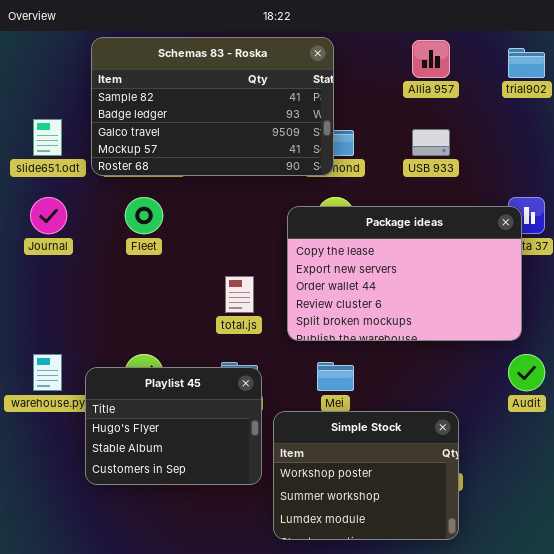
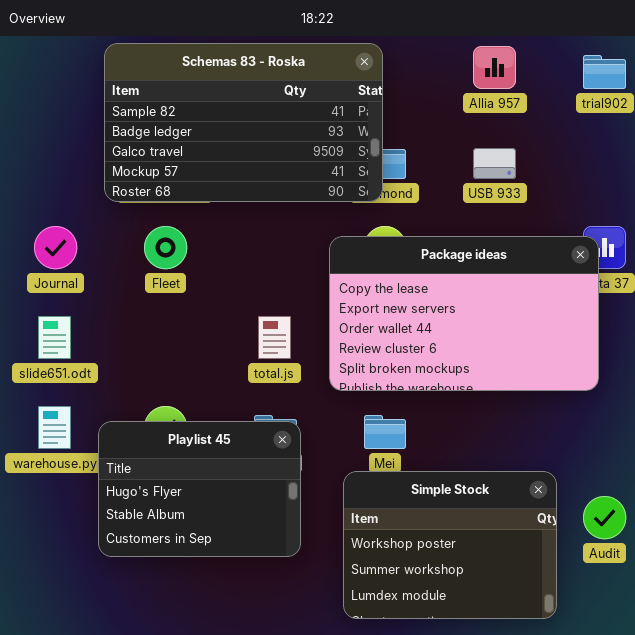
slide651.odt: [33,119,62,156] -> [38,316,71,359], moved
Audit: [508,354,545,391] -> [583,496,626,539], moved
Simple Stock: [273,411,459,540] -> [343,471,557,619], moved

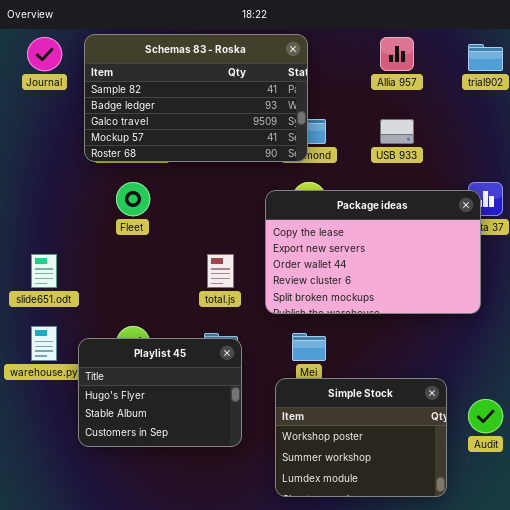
Journal: [34,226,77,269] -> [27,37,62,71], moved

